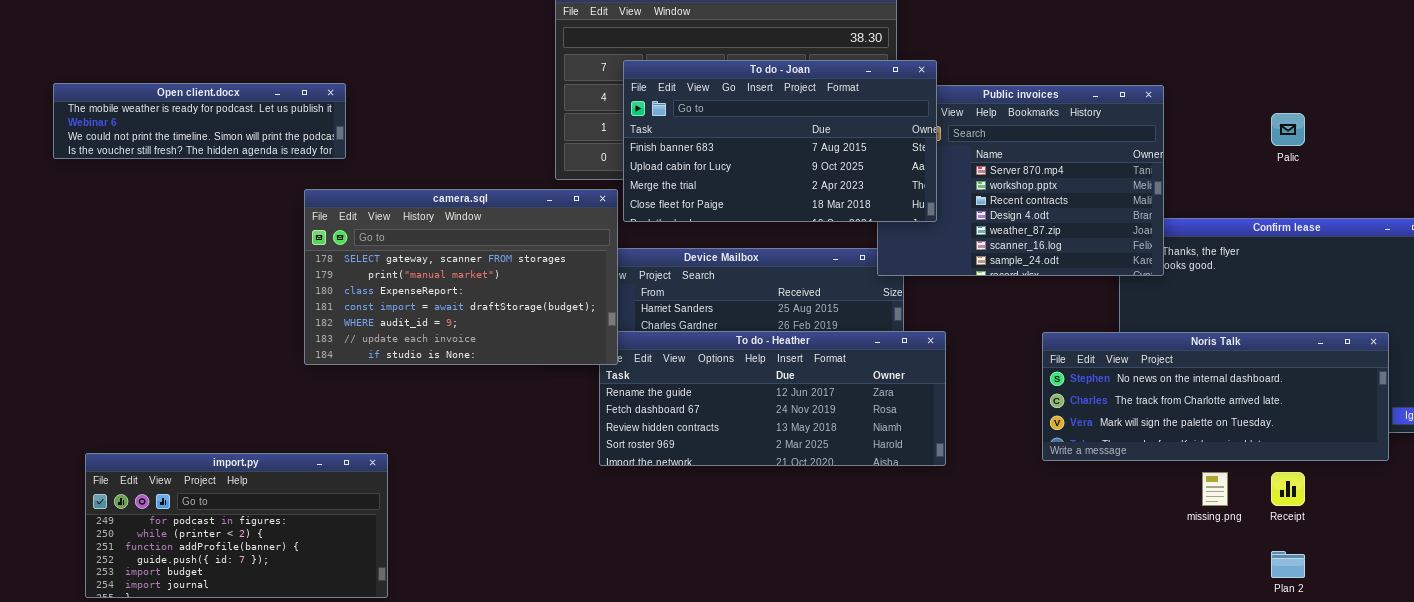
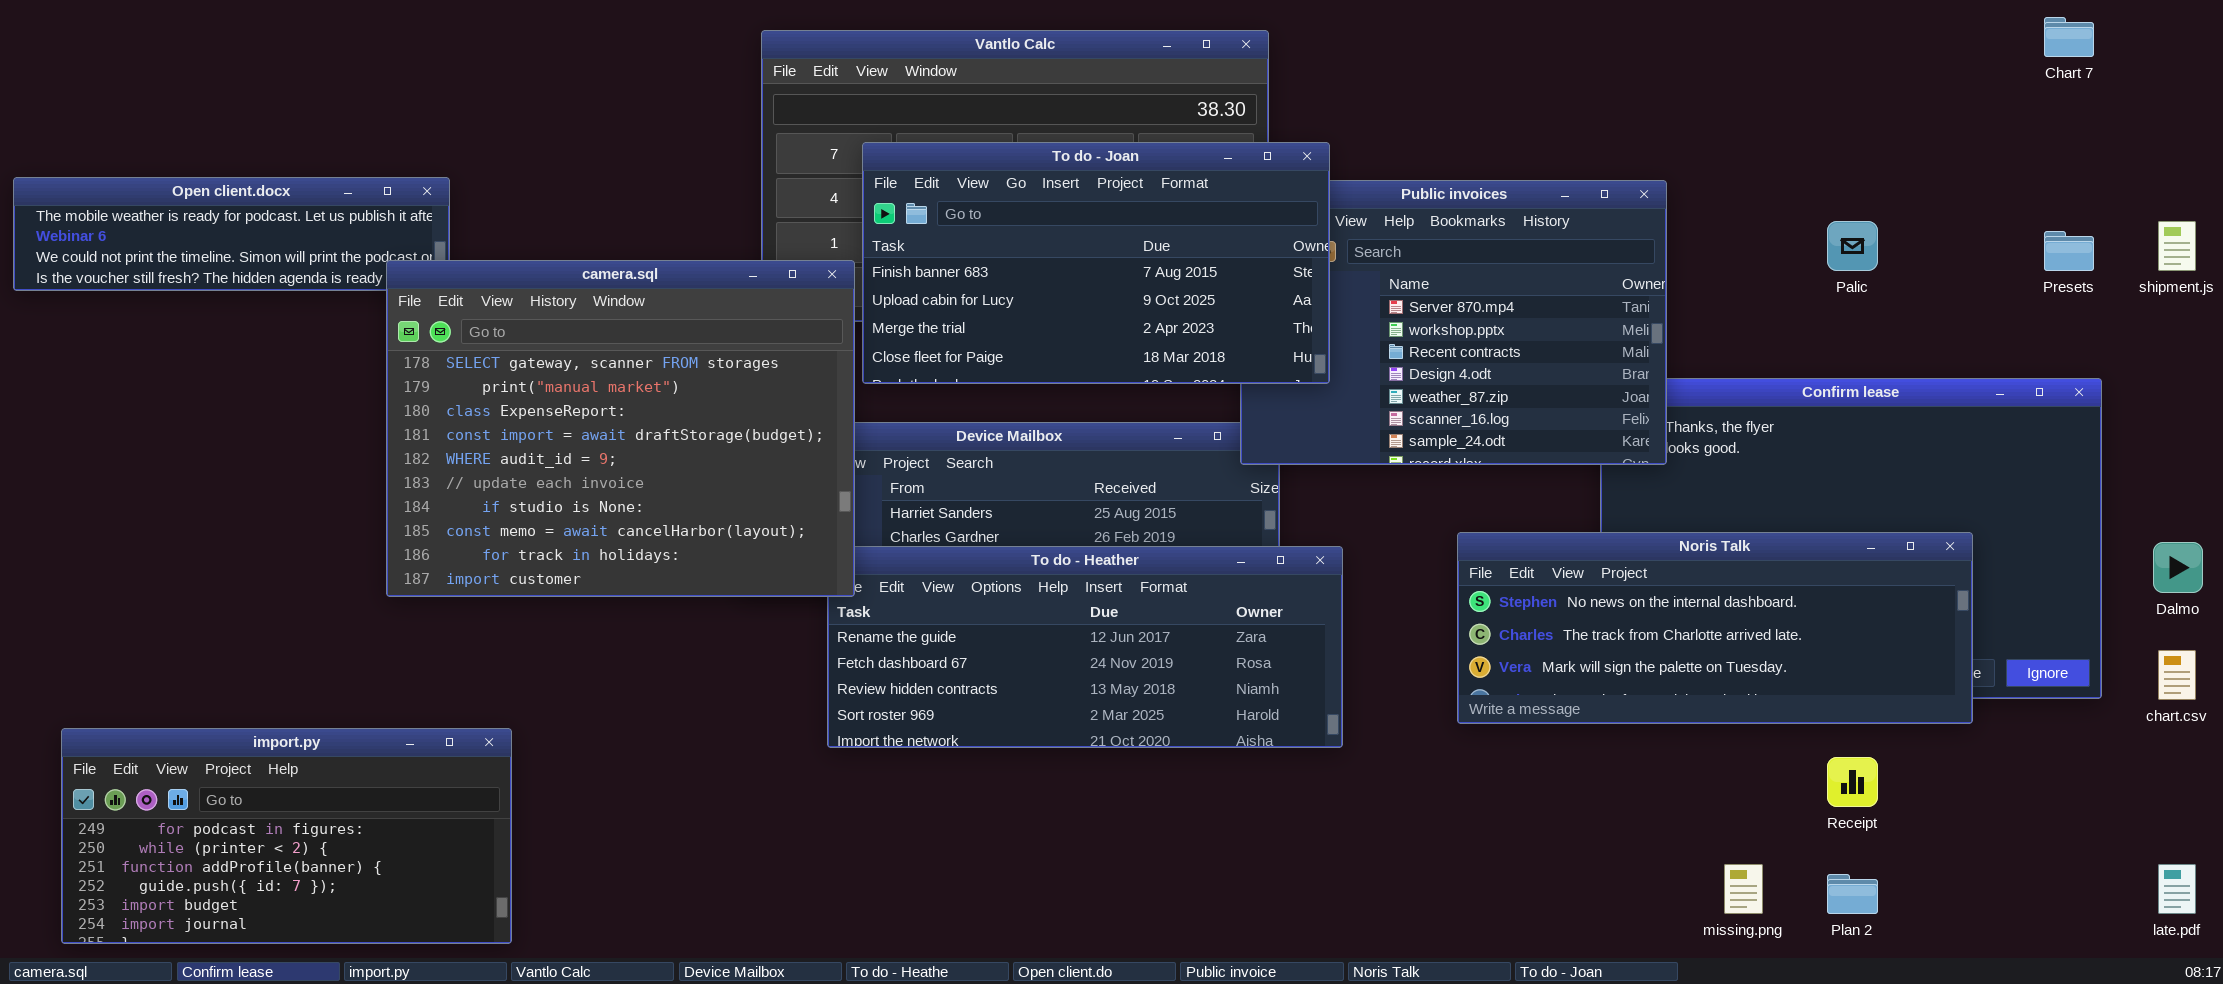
camera.sql: [304,189,618,365] -> [386,260,855,597], resized
Noris Talk: [1042,332,1389,461] -> [1457,532,1973,724], moved
missing.png: [1202,472,1228,506] -> [1724,864,1763,914], moved

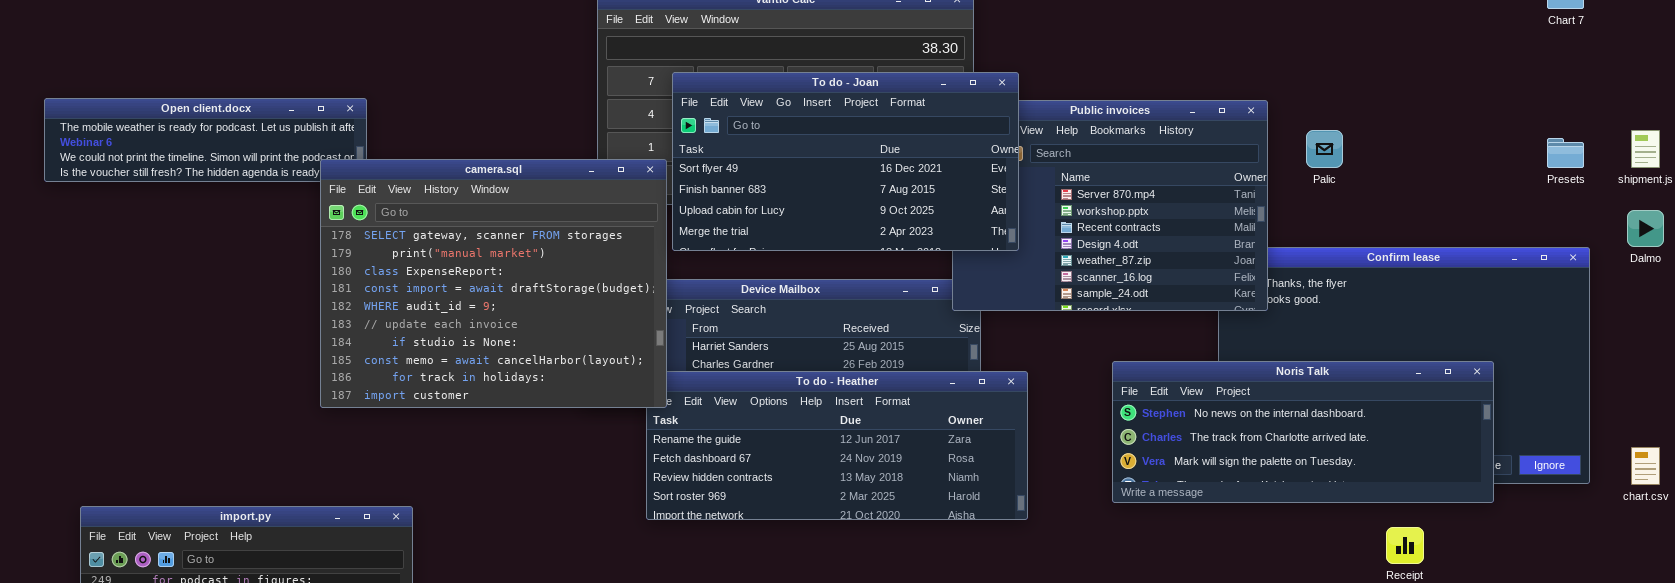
To do - Joan: [862,142,1330,384] -> [672,72,1019,251], scrolled up 1 row
Palic: [1827,221,1878,271] -> [1306,130,1343,168], moved
Dalmo: [2153,542,2203,593] -> [1627,210,1664,247], moved

